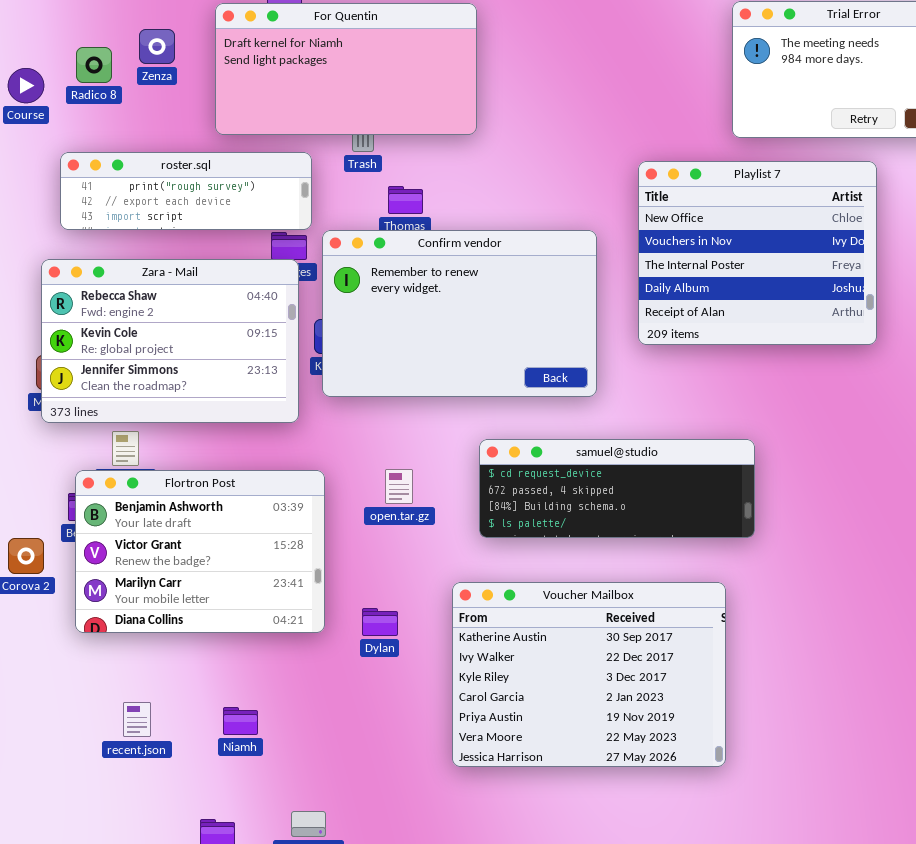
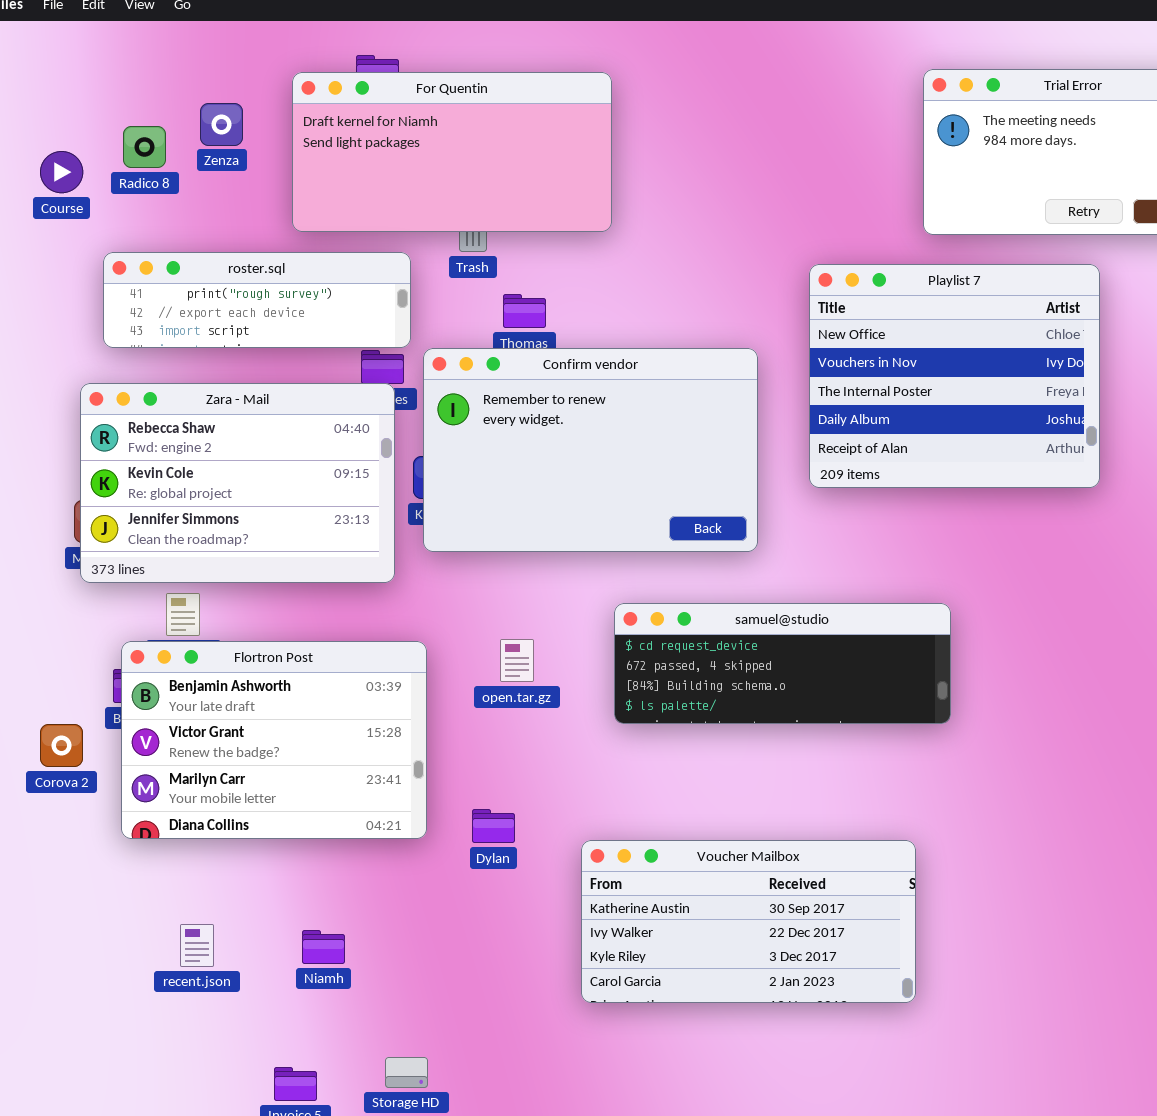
Voucher Mailbox: [452,582,726,767] -> [581,840,916,1003], resized

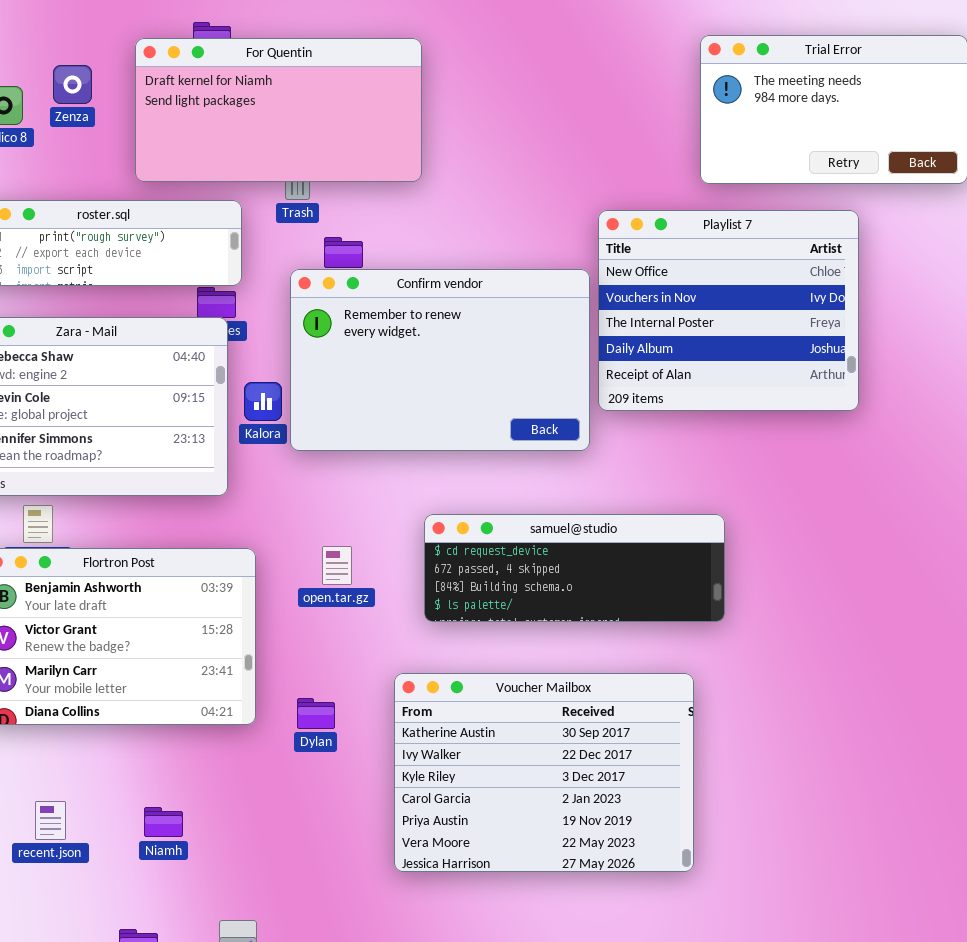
Confirm vendor: [423,348,758,552] -> [290,269,590,451], moved
Voucher Mailbox: [581,840,916,1003] -> [394,673,694,872], resized

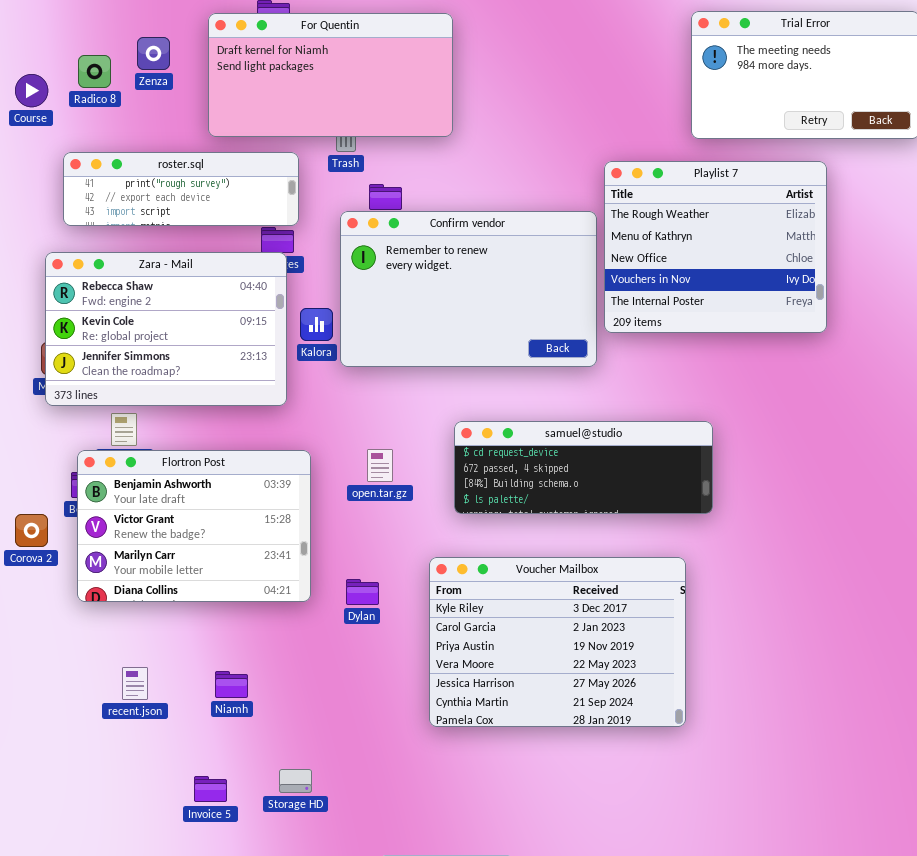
Playlist 7: [598,210,859,411] -> [604,161,827,333], scrolled up 2 rows
Voucher Mailbox: [394,673,694,872] -> [429,557,686,727], scrolled down 2 rows

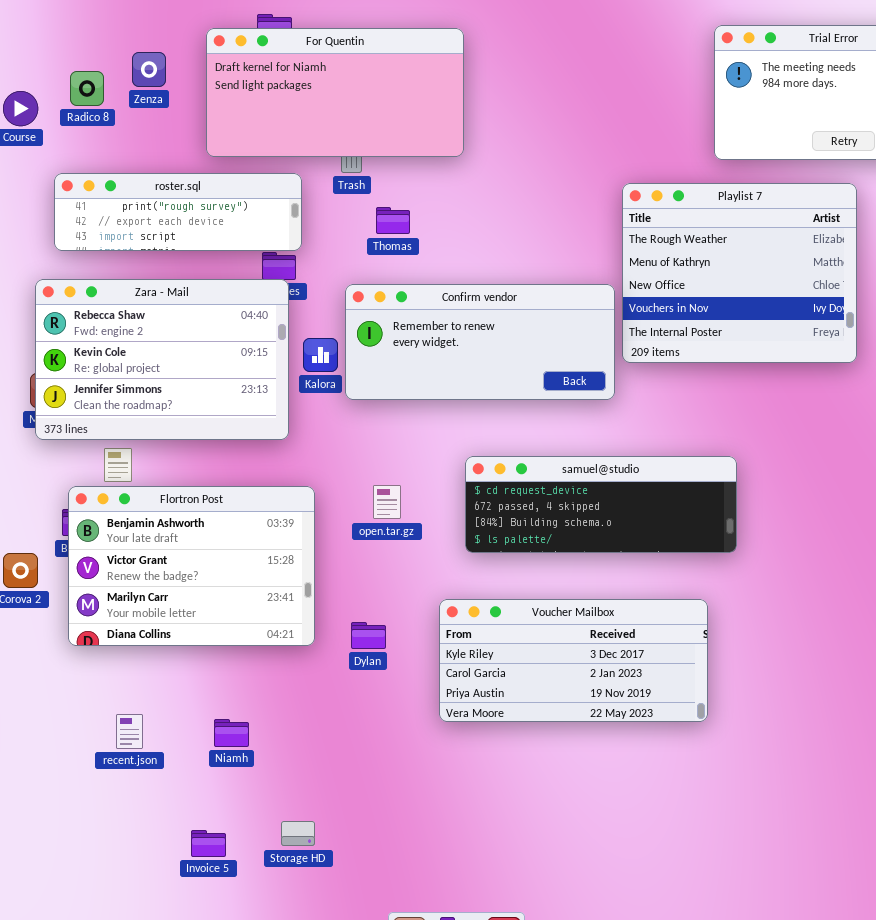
Confirm vendor: [340,211,597,367] -> [345,284,615,400], resized
Voucher Mailbox: [429,557,686,727] -> [439,599,708,722], resized

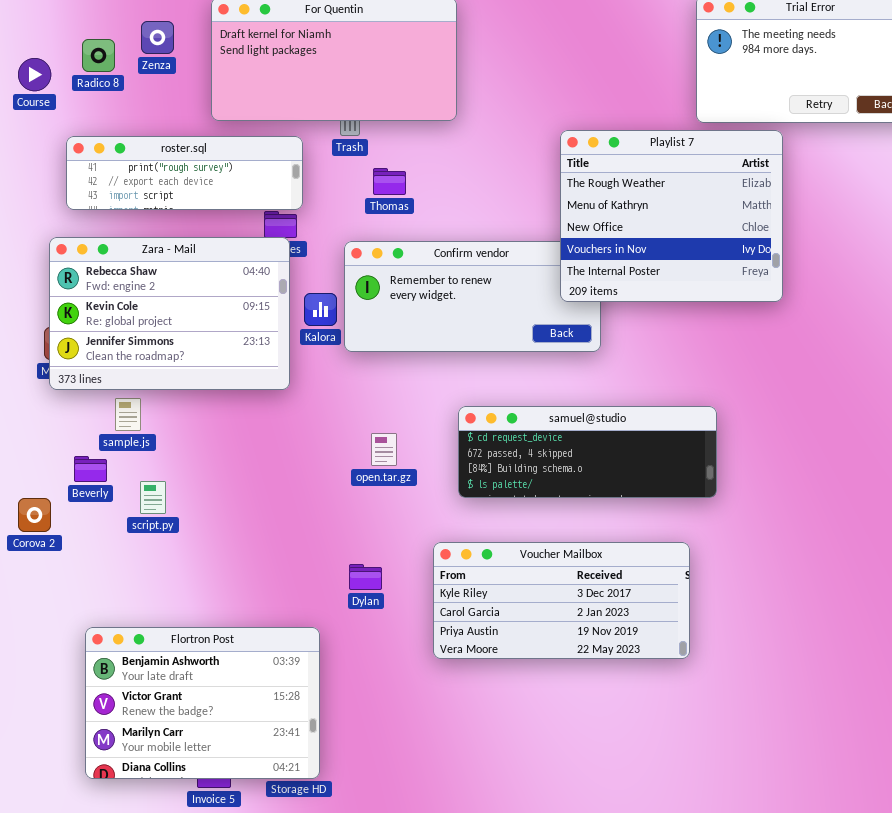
Playlist 7: [622,183,857,363] -> [560,130,783,302], moved
Flortron Post: [68,486,315,646] -> [85,627,320,779], moved

